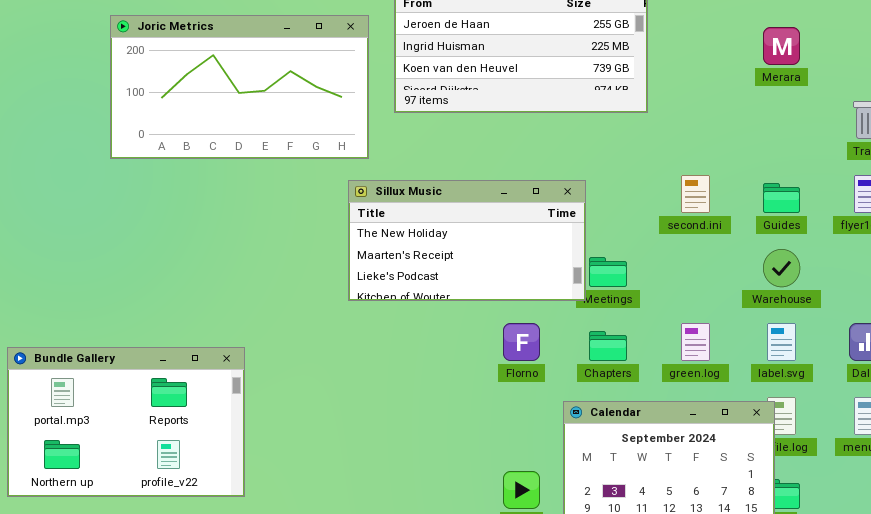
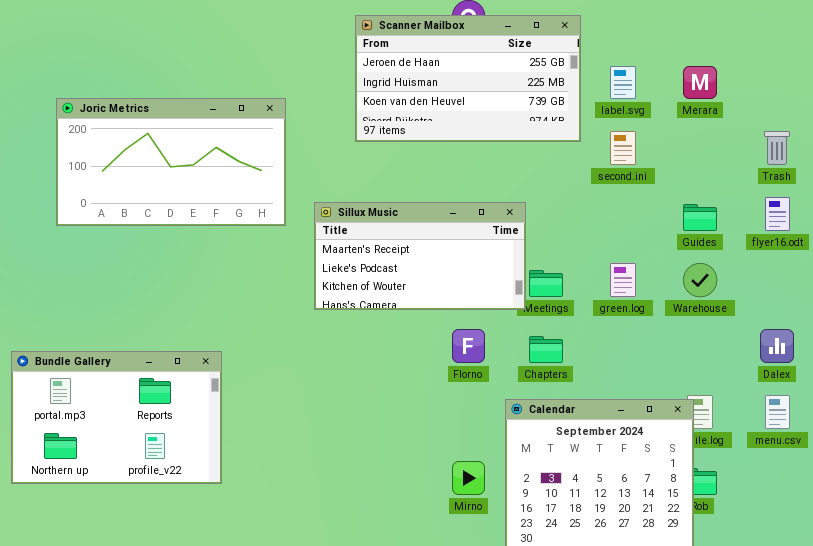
Joric Metrics: [110,15,369,159] -> [56,98,286,226], moved
second.ini: [681,175,710,213] -> [610,131,636,165], moved
Sillux Music: [348,180,586,301] -> [314,202,526,310], scrolled down 1 row
green.log: [681,323,710,361] -> [610,263,636,297], moved
label.svg: [767,323,796,361] -> [610,66,636,99], moved

